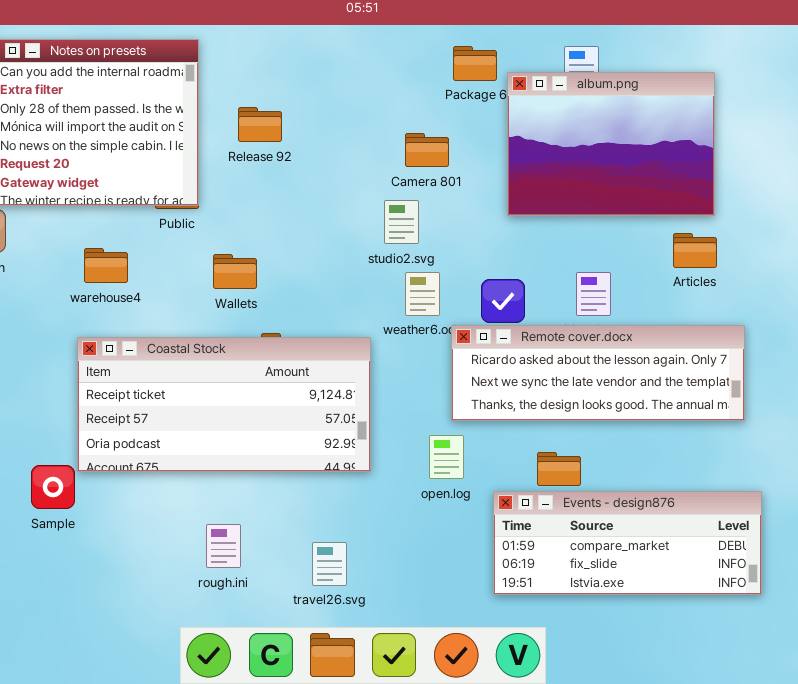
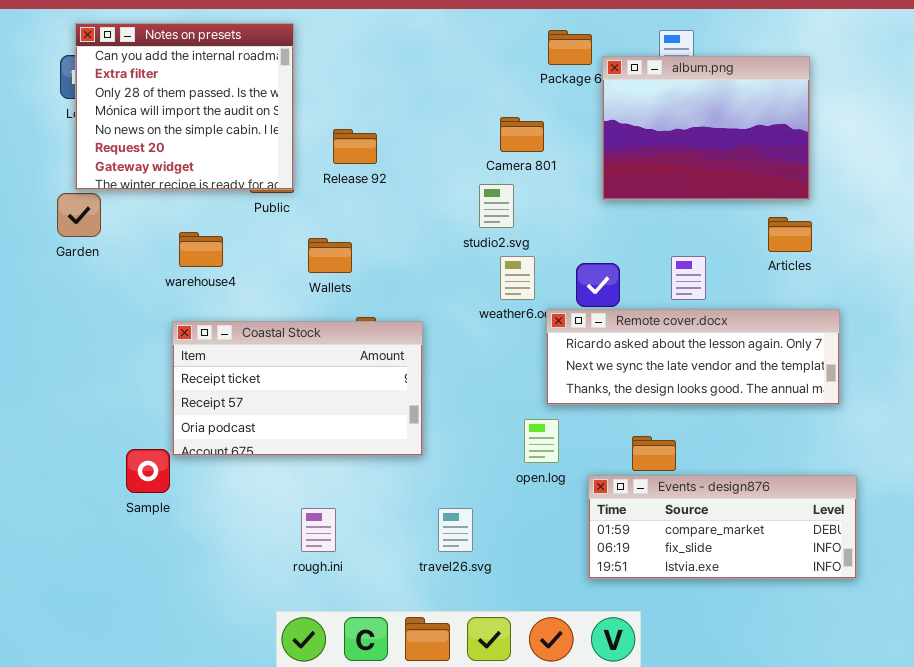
Release 92: [238,107,282,142] -> [333,129,377,164], moved
Coastal Stock: [77,337,371,472] -> [172,321,423,456], resized
travel26.svg: [312,542,347,586] -> [438,508,473,552], moved

